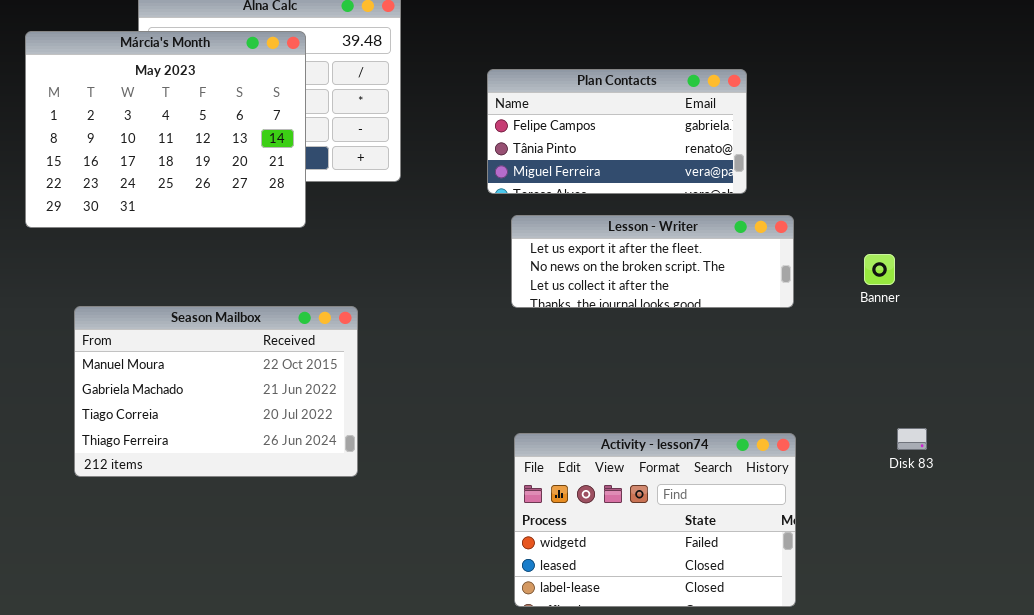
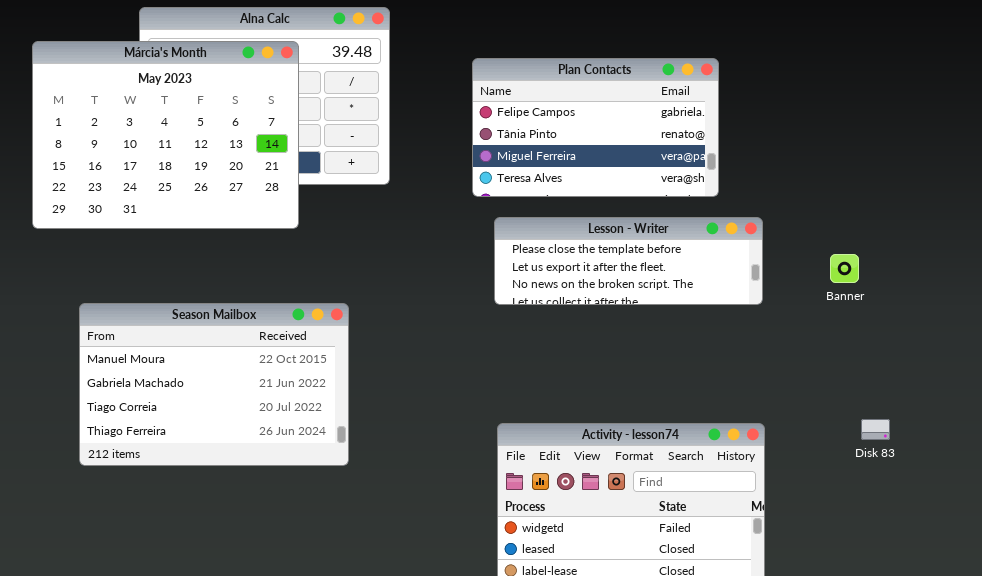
Plan Contacts: [487,69,747,194] -> [472,58,719,197], resized
Lesson - Writer: [511,215,794,308] -> [494,217,763,305], scrolled up 1 row

